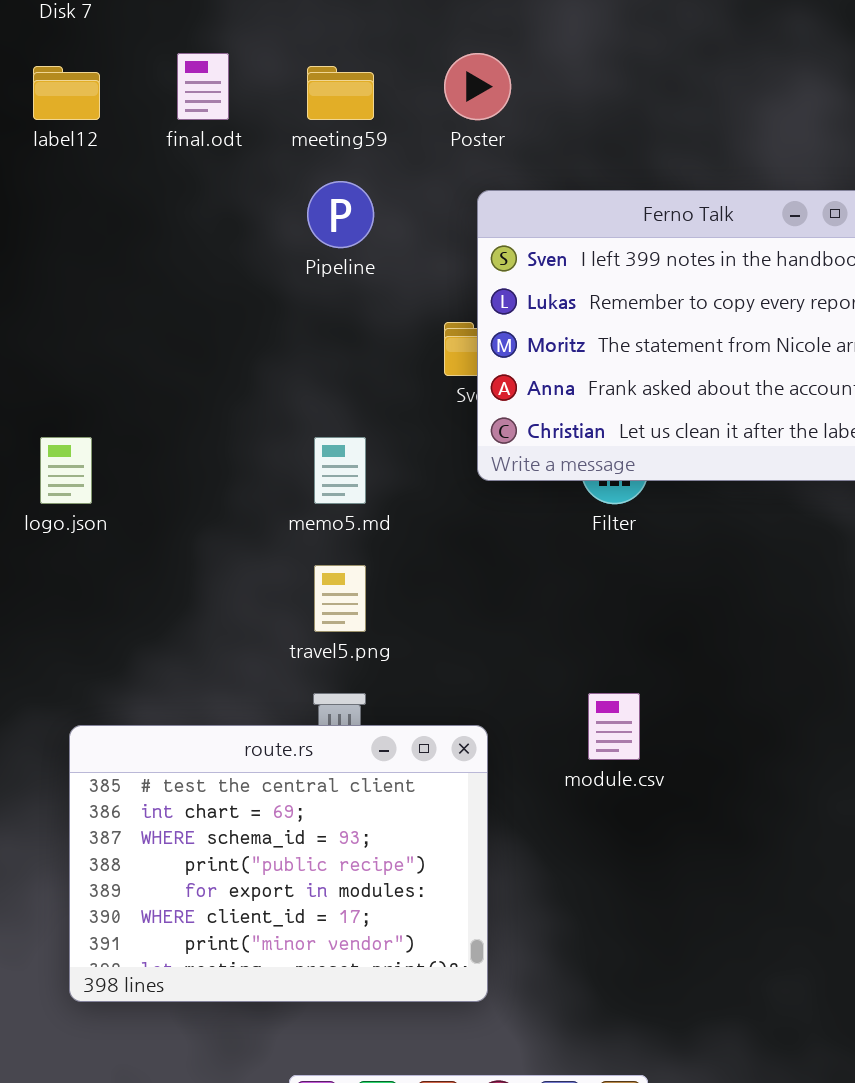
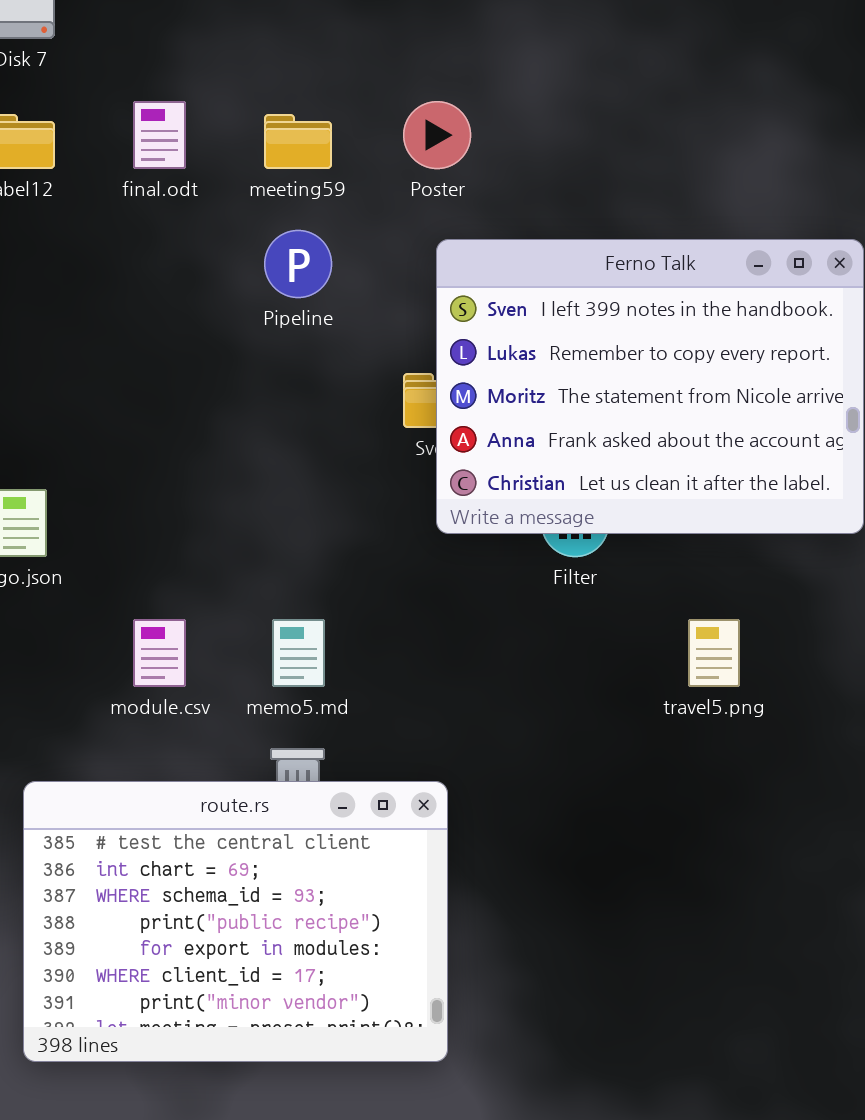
memo5.md: [314,437,366,504] -> [272,619,325,687], moved
travel5.png: [314,565,366,632] -> [688,619,740,687], moved
module.csv: [588,693,640,760] -> [133,619,186,687], moved

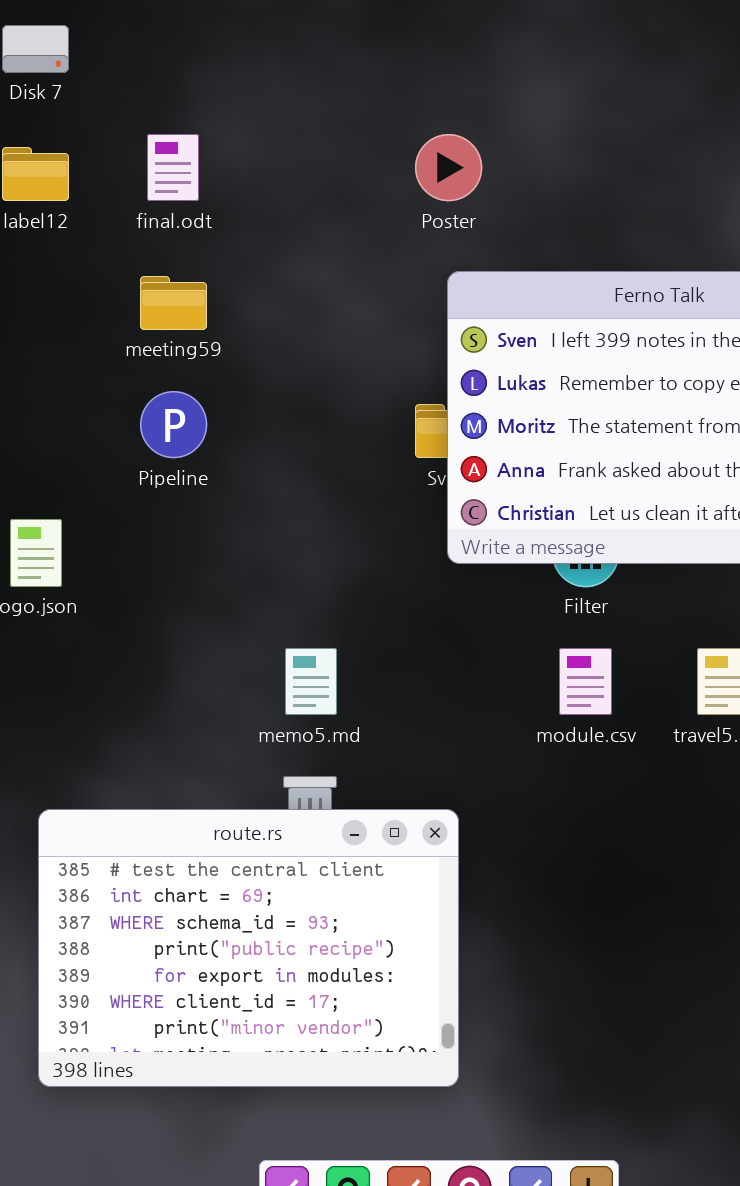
meeting59: [264,114,332,169] -> [140,276,207,330], moved
Pipeline: [264,230,332,298] -> [140,391,207,458], moved
module.csv: [133,619,186,687] -> [559,648,612,715], moved

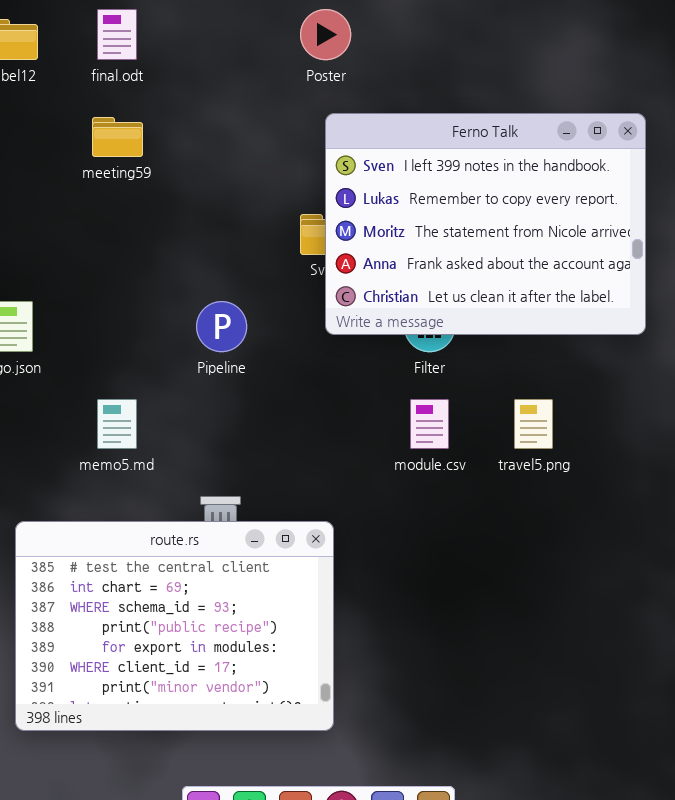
Pipeline: [140,391,207,458] -> [196,301,247,352], moved
memo5.md: [285,648,337,715] -> [97,399,137,449], moved

